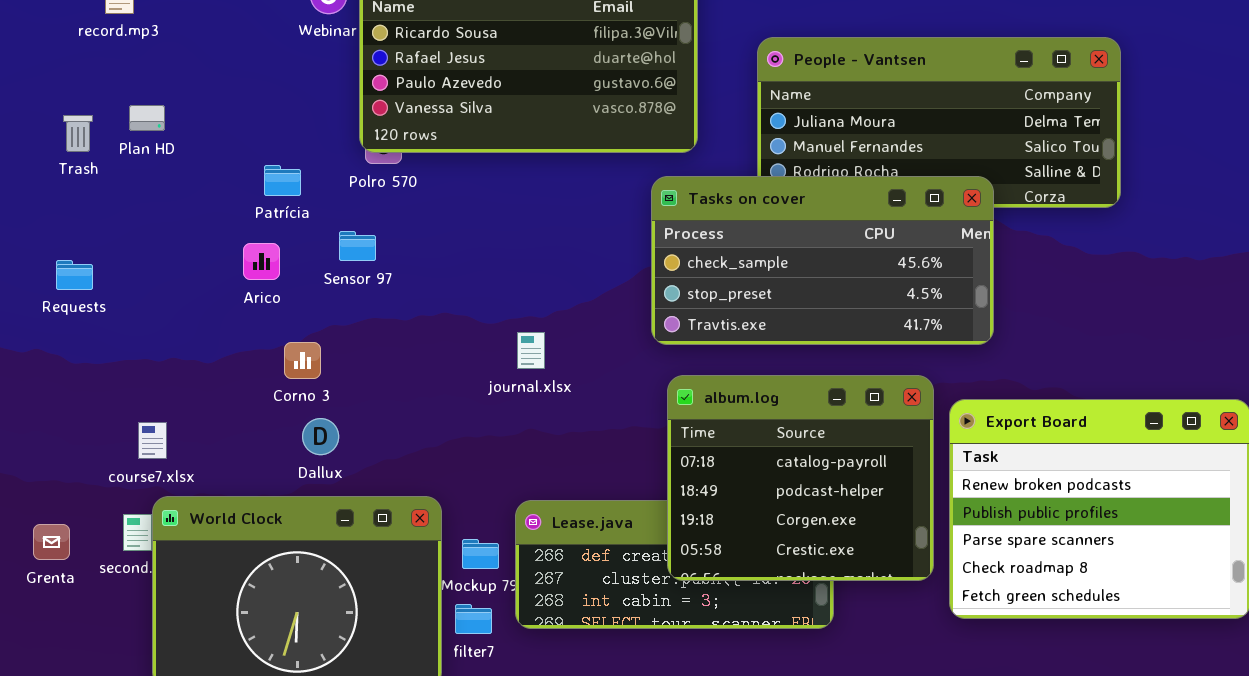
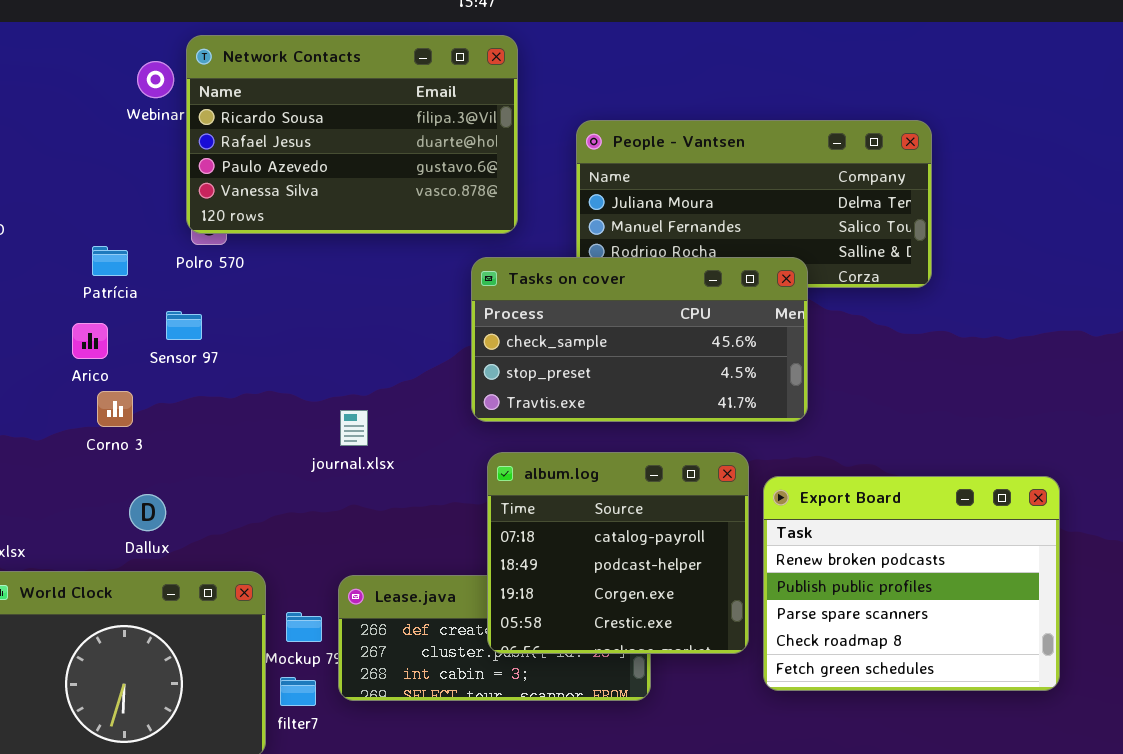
Corno 3: [284,342,321,379] -> [97,391,133,427], moved

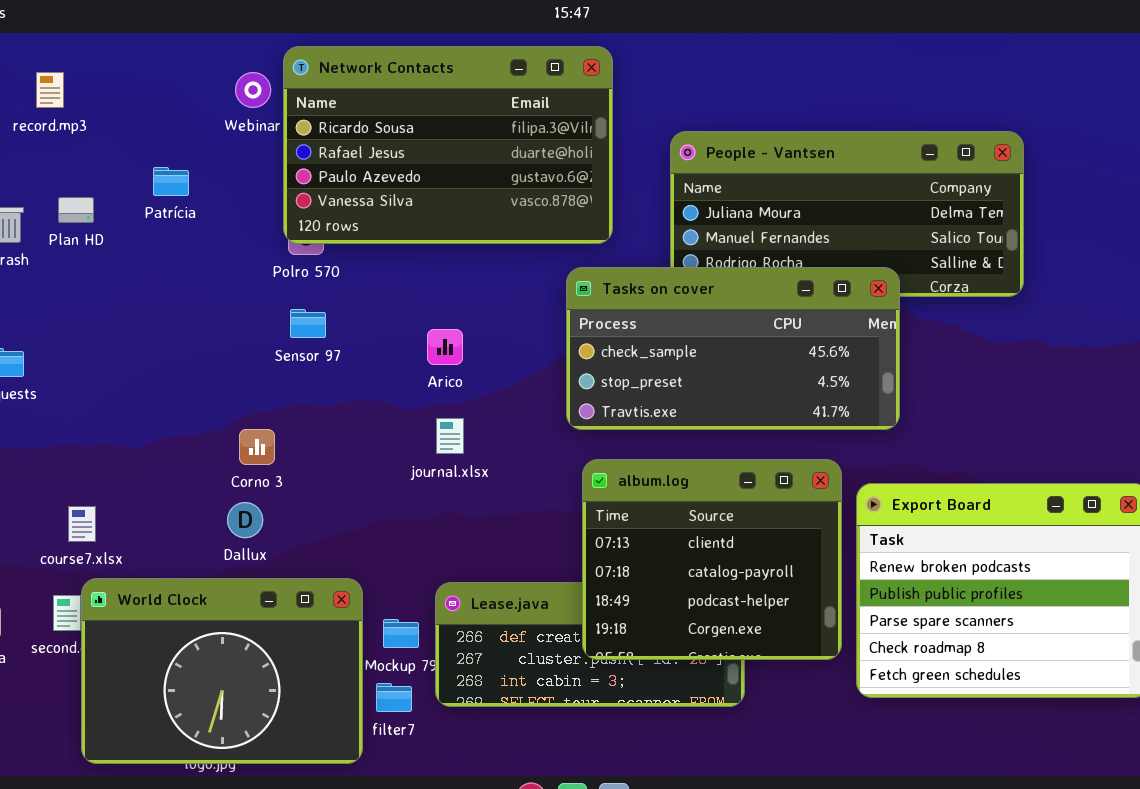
Patrícia: [92,246,128,276] -> [153,167,189,196], moved
Sensor 97: [166,311,202,340] -> [290,309,326,338], moved
Arico: [72,323,108,359] -> [427,329,463,365], moved
Corno 3: [97,391,133,427] -> [239,429,275,465], moved
album.log: [487,452,749,654] -> [582,459,842,660], scrolled up 1 row

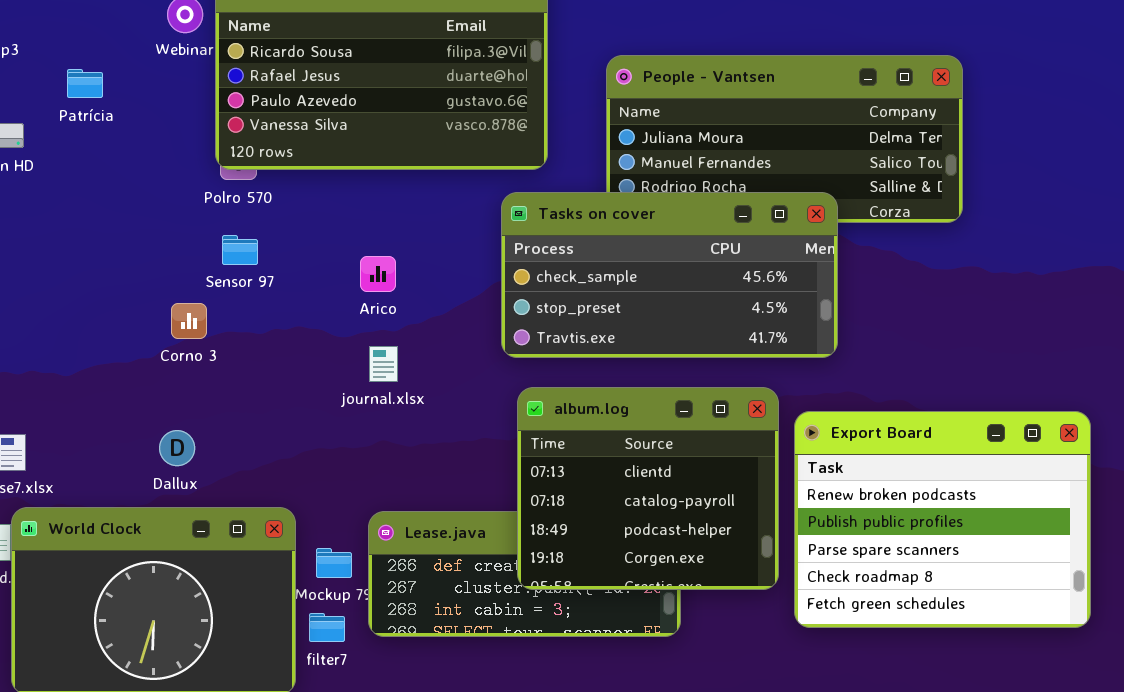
Patrícia: [153,167,189,196] -> [67,69,103,98], moved
Corno 3: [239,429,275,465] -> [171,303,207,339], moved

